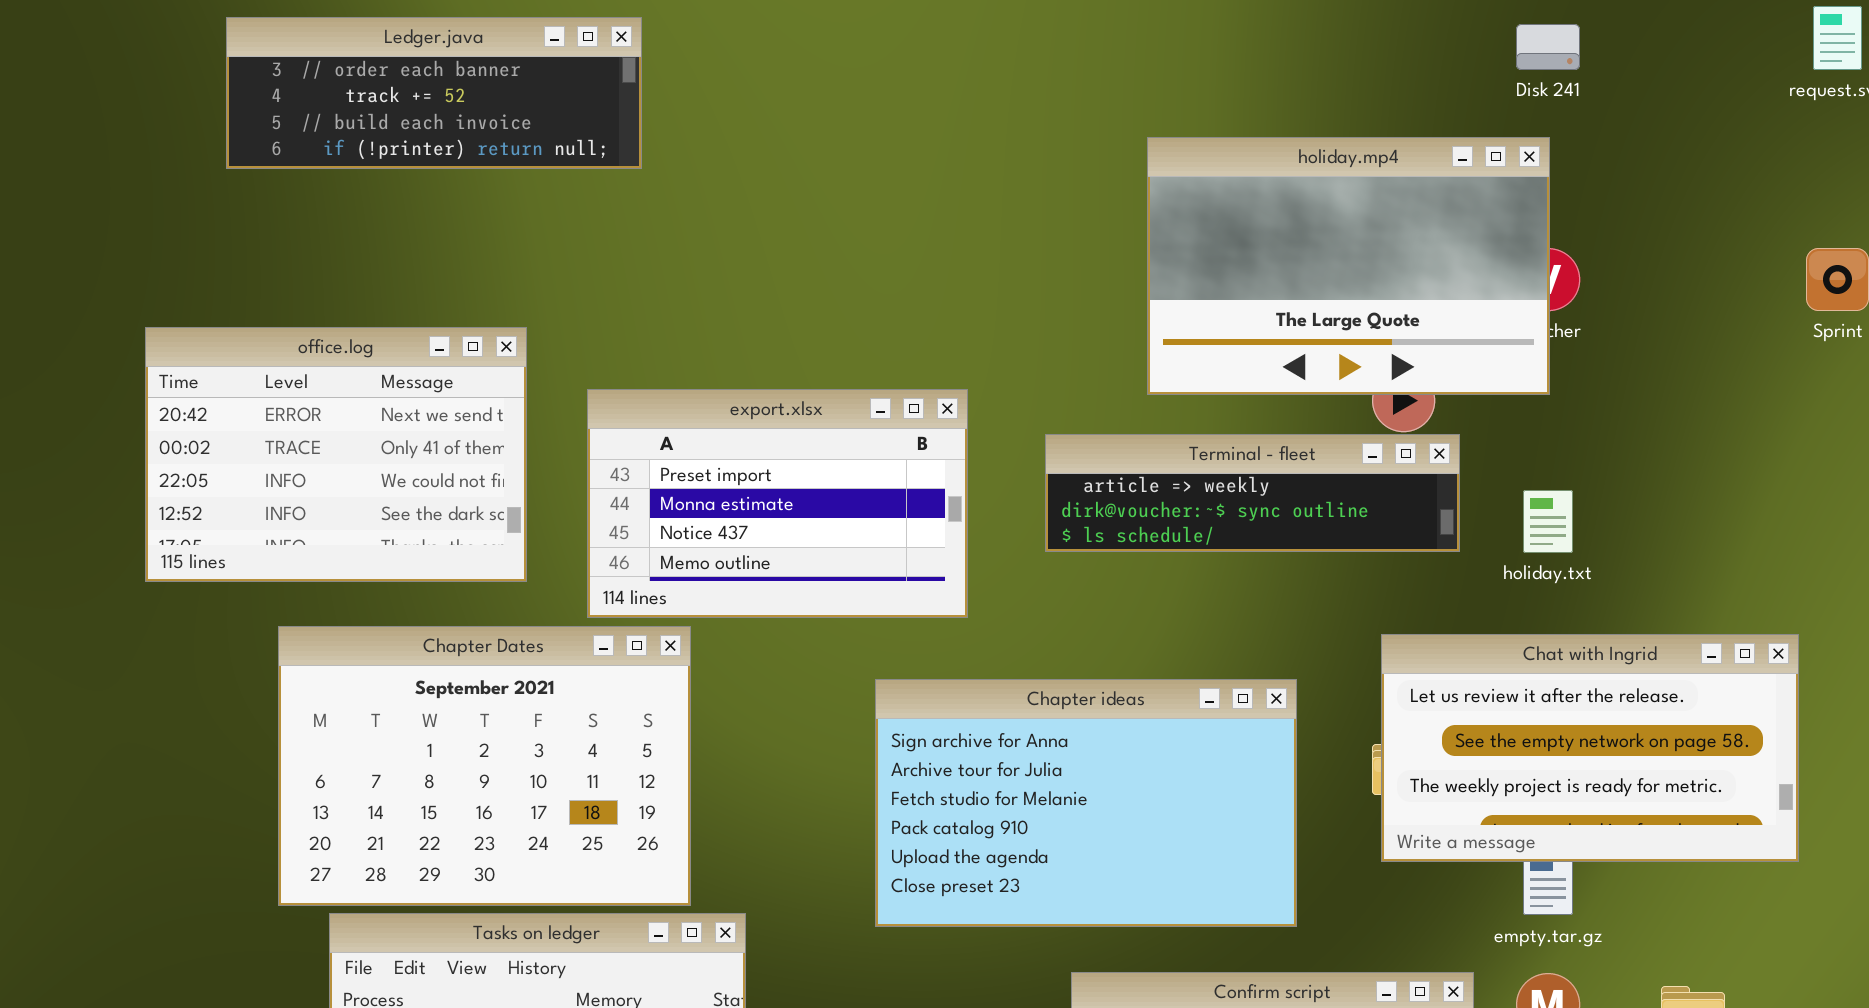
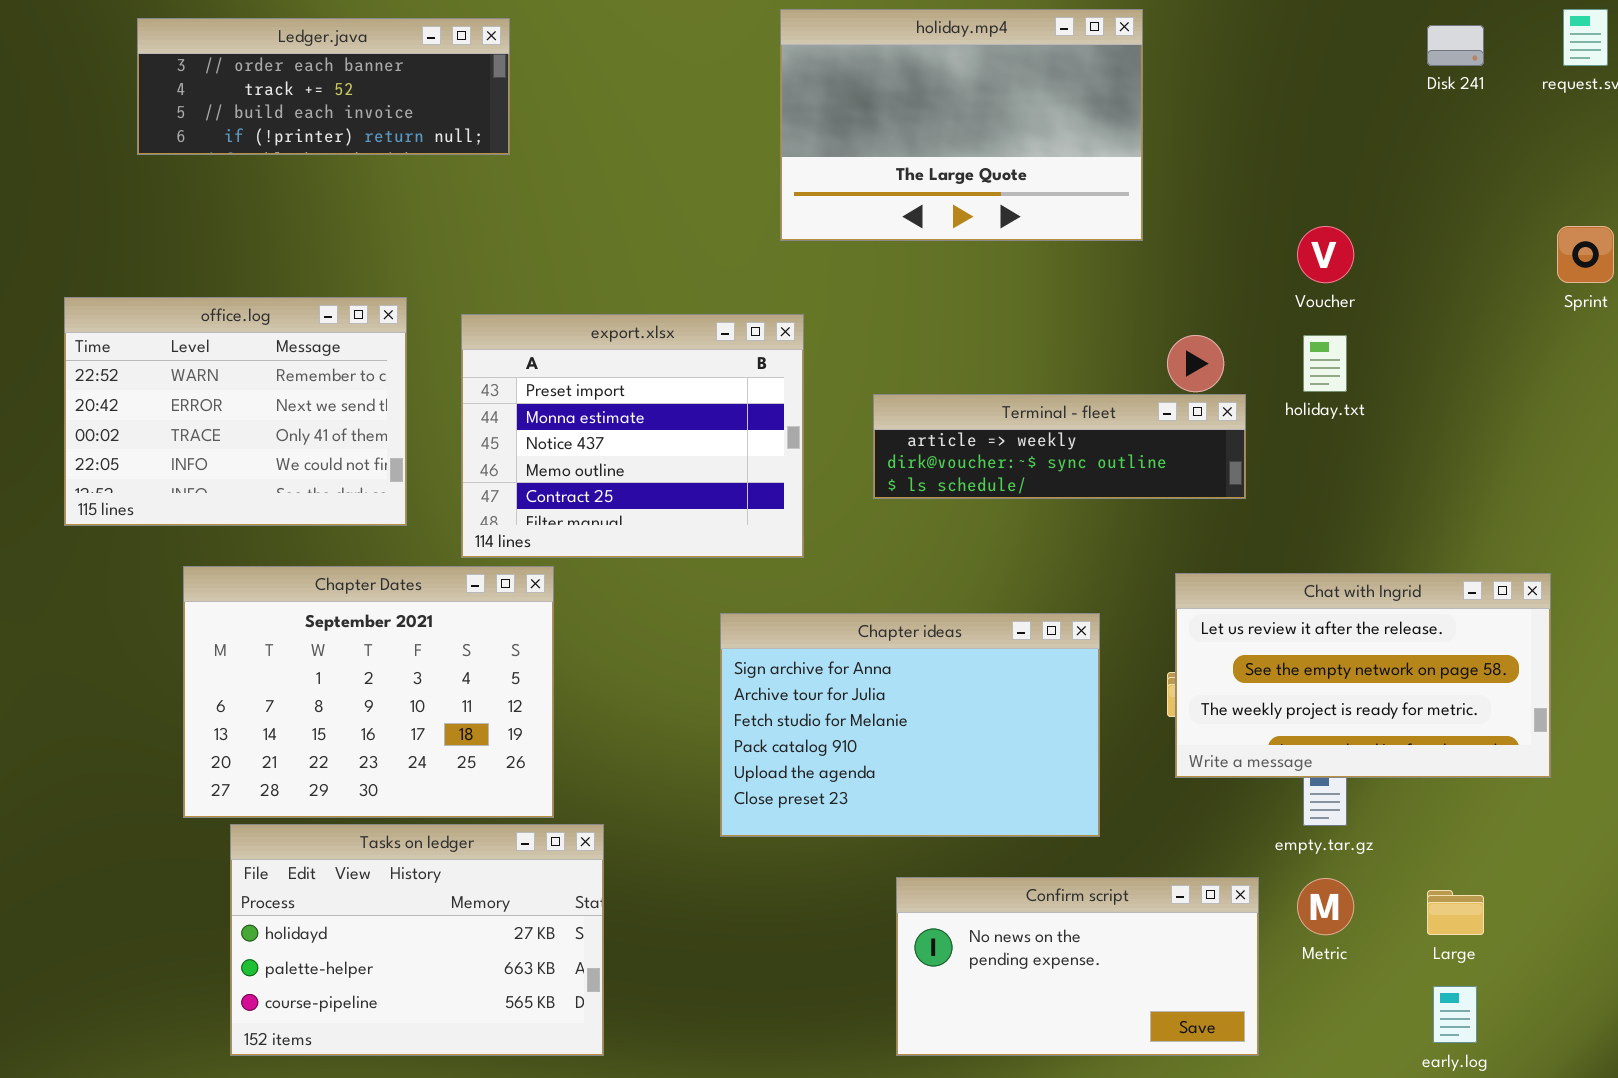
Disk 241: [1516,24,1580,70] -> [1427,25,1484,66], moved
holiday.mp4: [1147,137,1550,395] -> [780,9,1143,241], moved
office.log: [145,327,527,582] -> [64,297,407,526], scrolled up 1 row
export.xlsx: [587,389,968,618] -> [461,314,804,558], resized
holiday.txt: [1523,490,1573,553] -> [1303,335,1347,392], moved

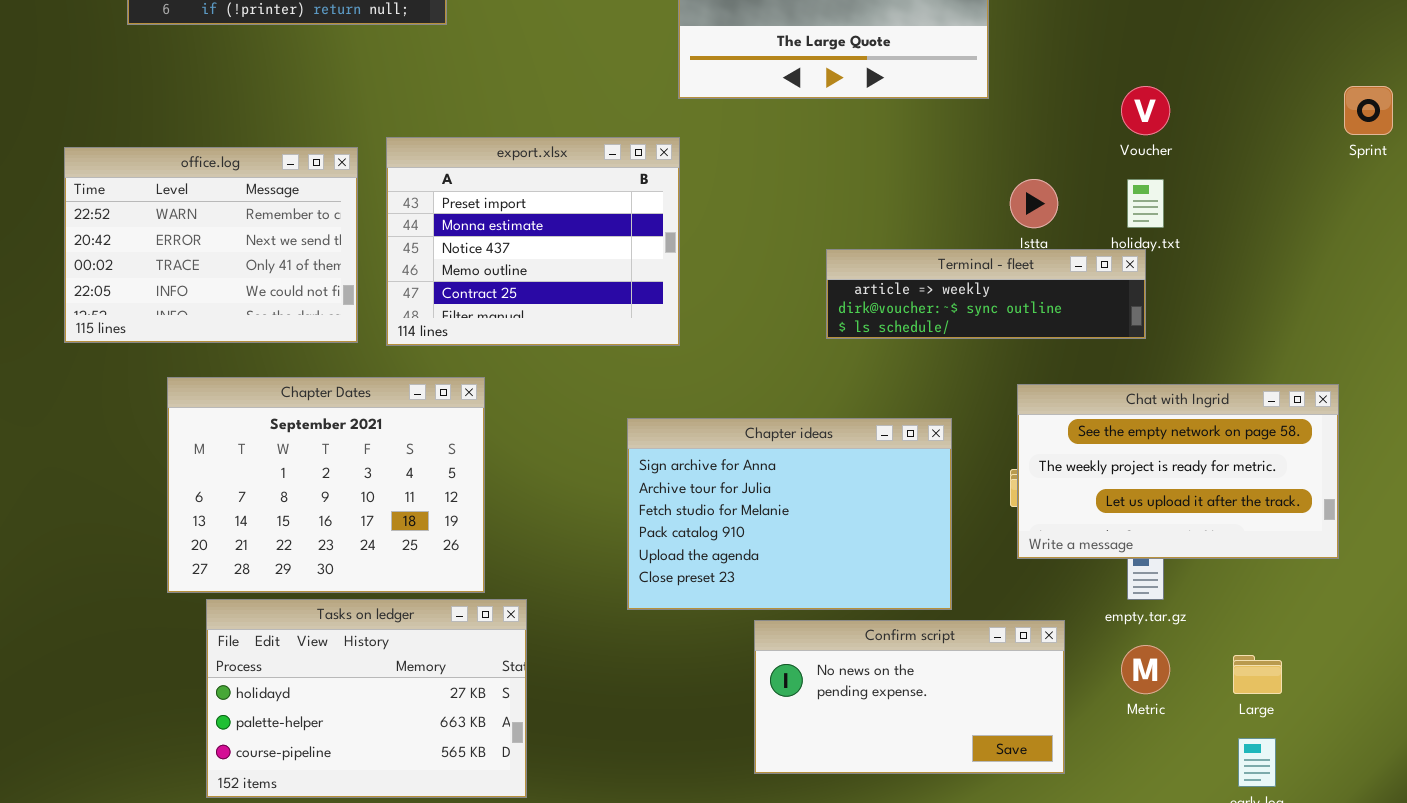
export.xlsx: [461,314,804,558] -> [386,137,680,346], moved
Terminal - fleet: [873,394,1246,499] -> [826,249,1146,339], moved
Chat with Ingrid: [1175,573,1551,778] -> [1017,384,1339,559], scrolled down 1 row
Confirm script: [896,877,1259,1056] -> [754,620,1065,774], moved

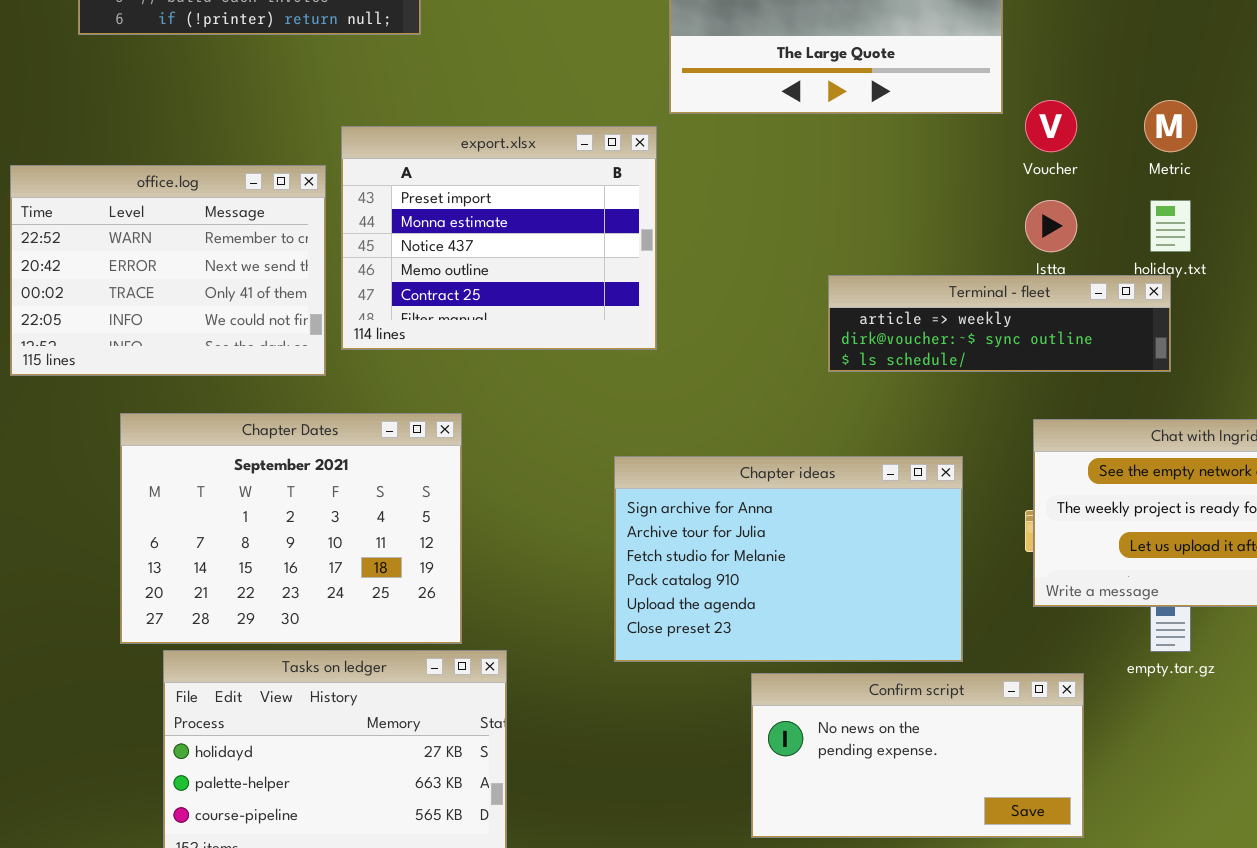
Voucher: [1121,86,1170,135] -> [1025,100,1077,152], moved
export.xlsx: [386,137,680,346] -> [341,126,657,350], moved
Metric: [1121,645,1170,694] -> [1144,100,1197,152], moved

